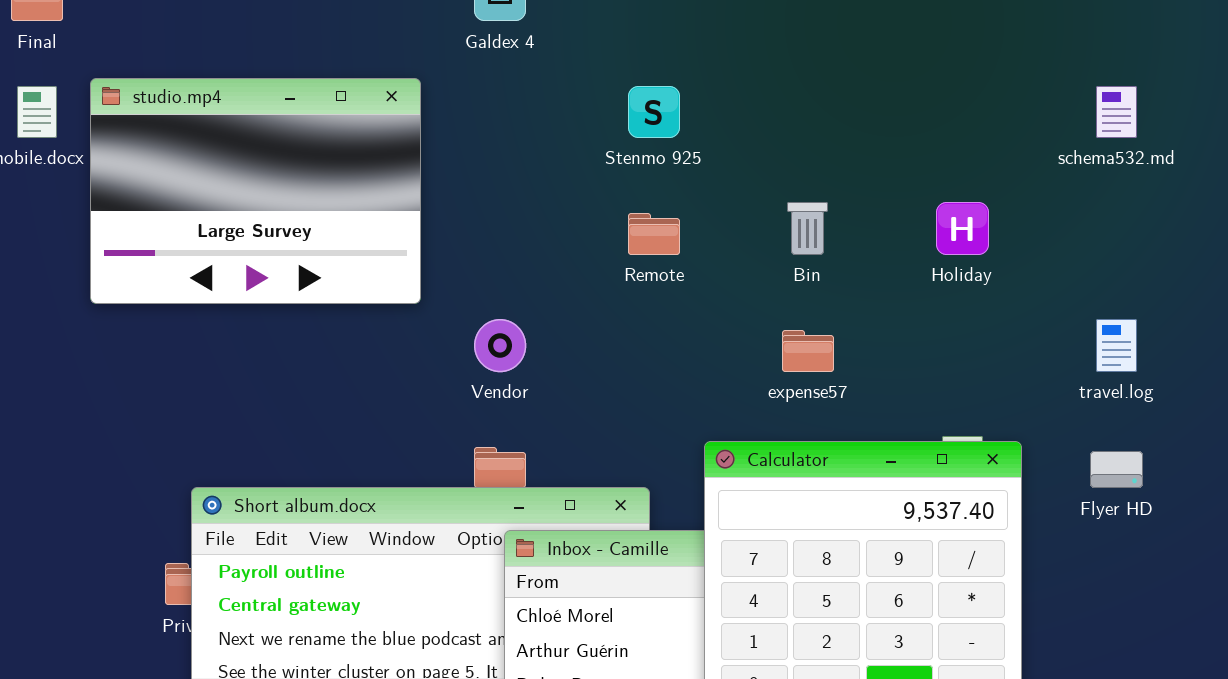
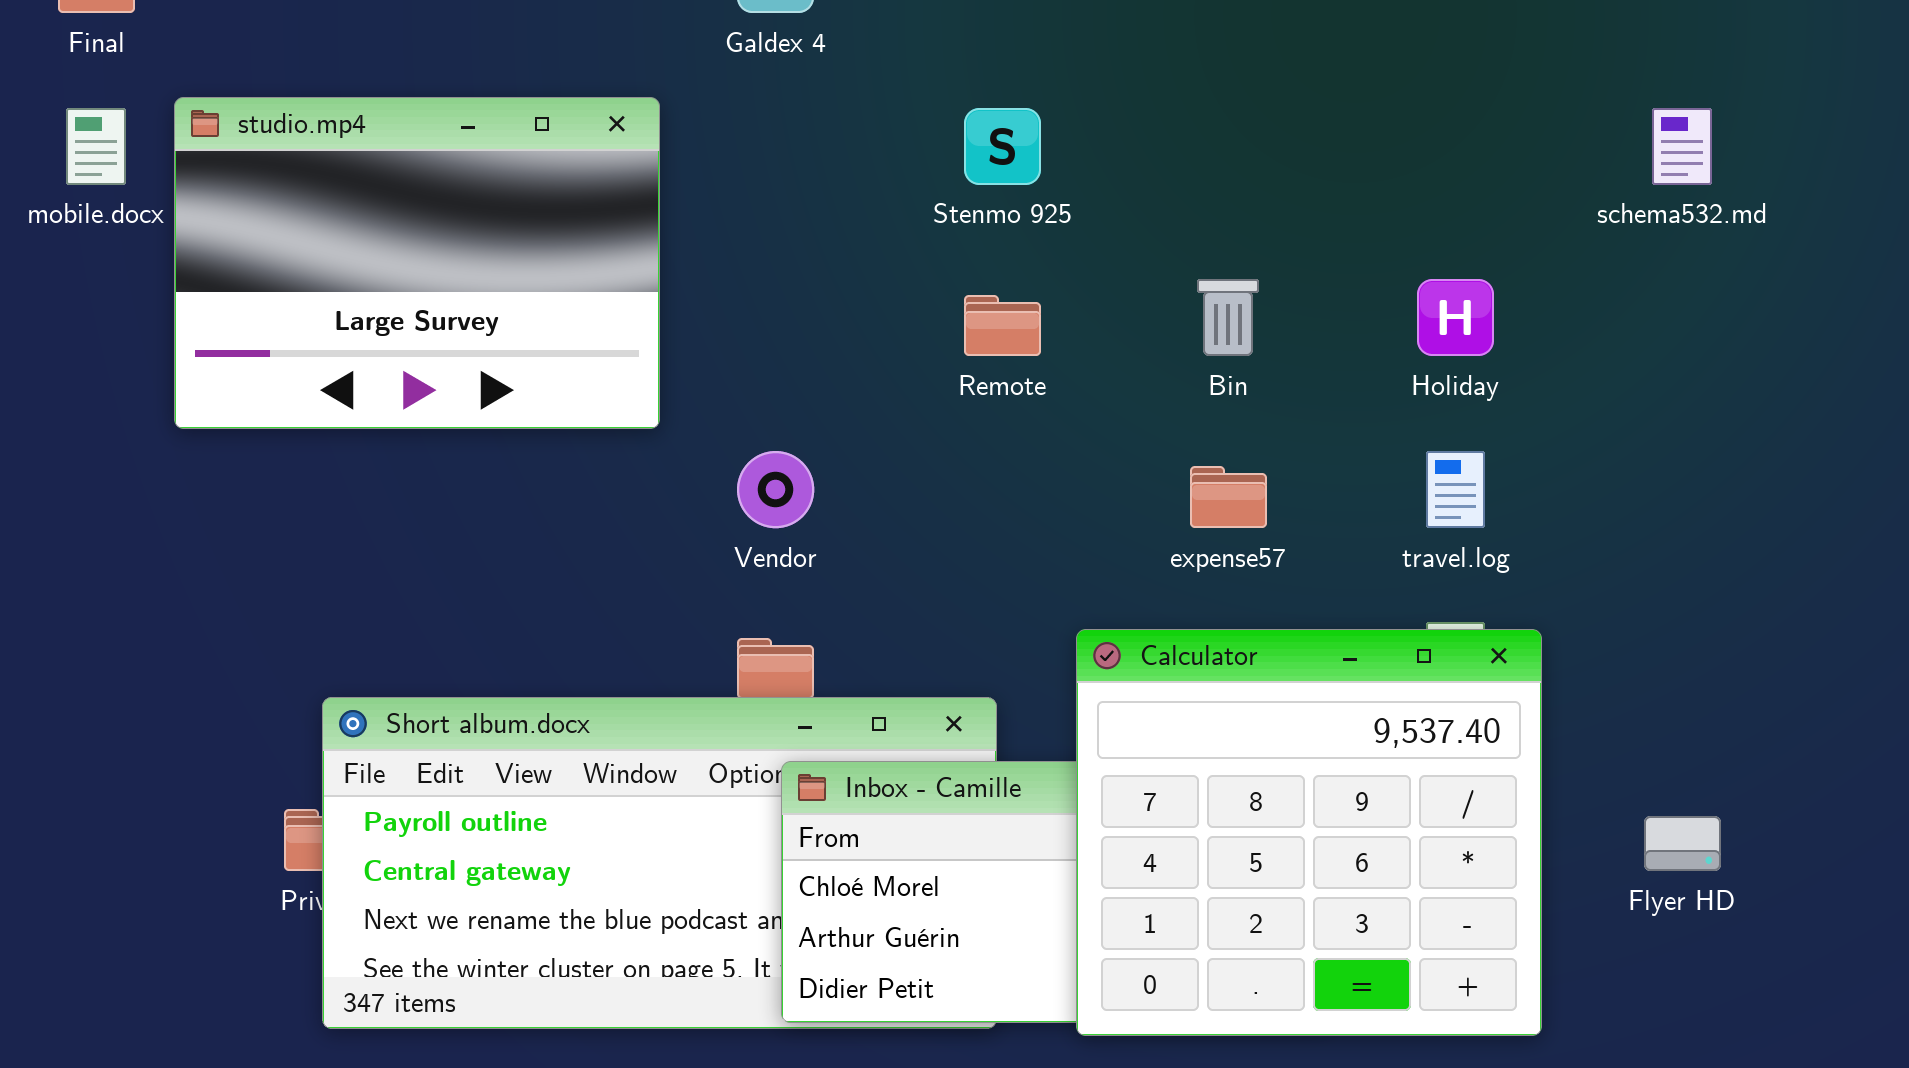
travel.log: [1096,319,1137,372] -> [1426,451,1485,528], moved
Flyer HD: [1090,451,1143,488] -> [1644,816,1721,871], moved

